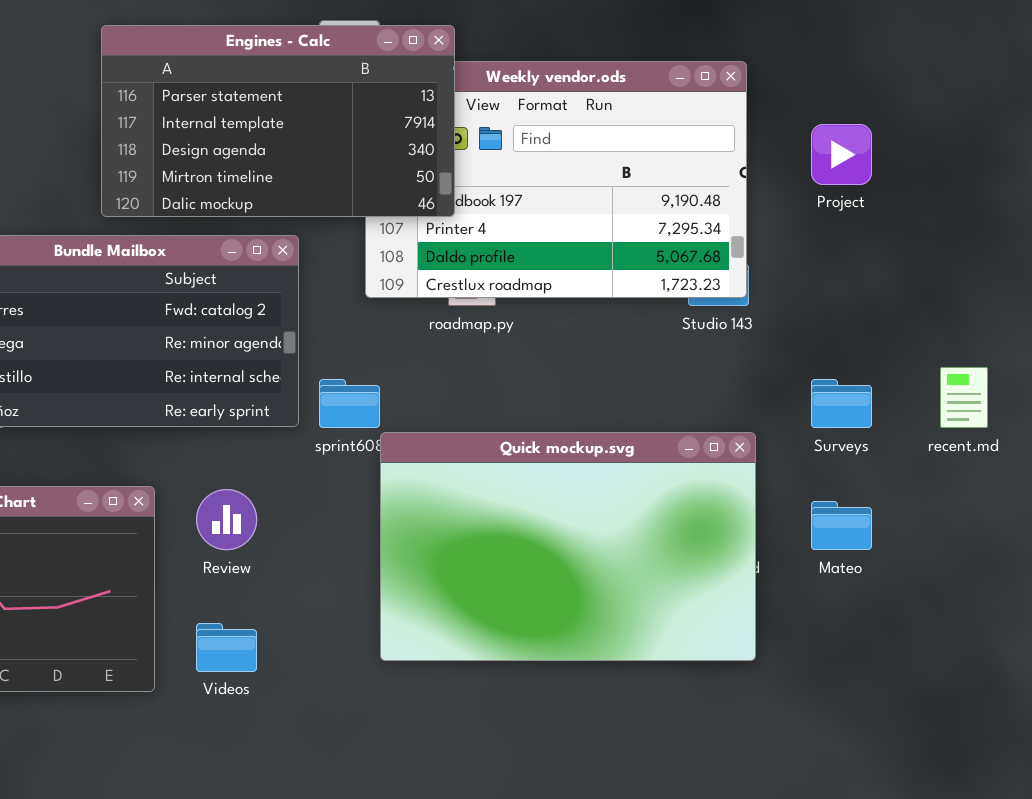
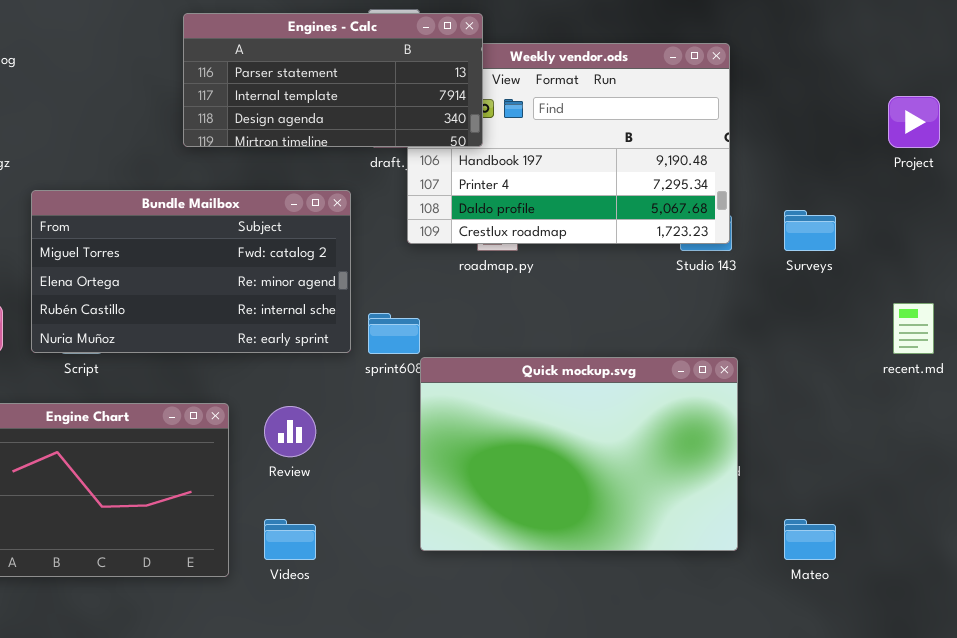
Engines - Calc: [101,25,455,217] -> [183,13,483,147], resized
Project: [811,124,872,185] -> [888,96,940,148], moved
Surveys: [811,379,872,428] -> [784,210,836,251], moved
Mateo: [811,501,872,550] -> [784,519,836,560], moved

